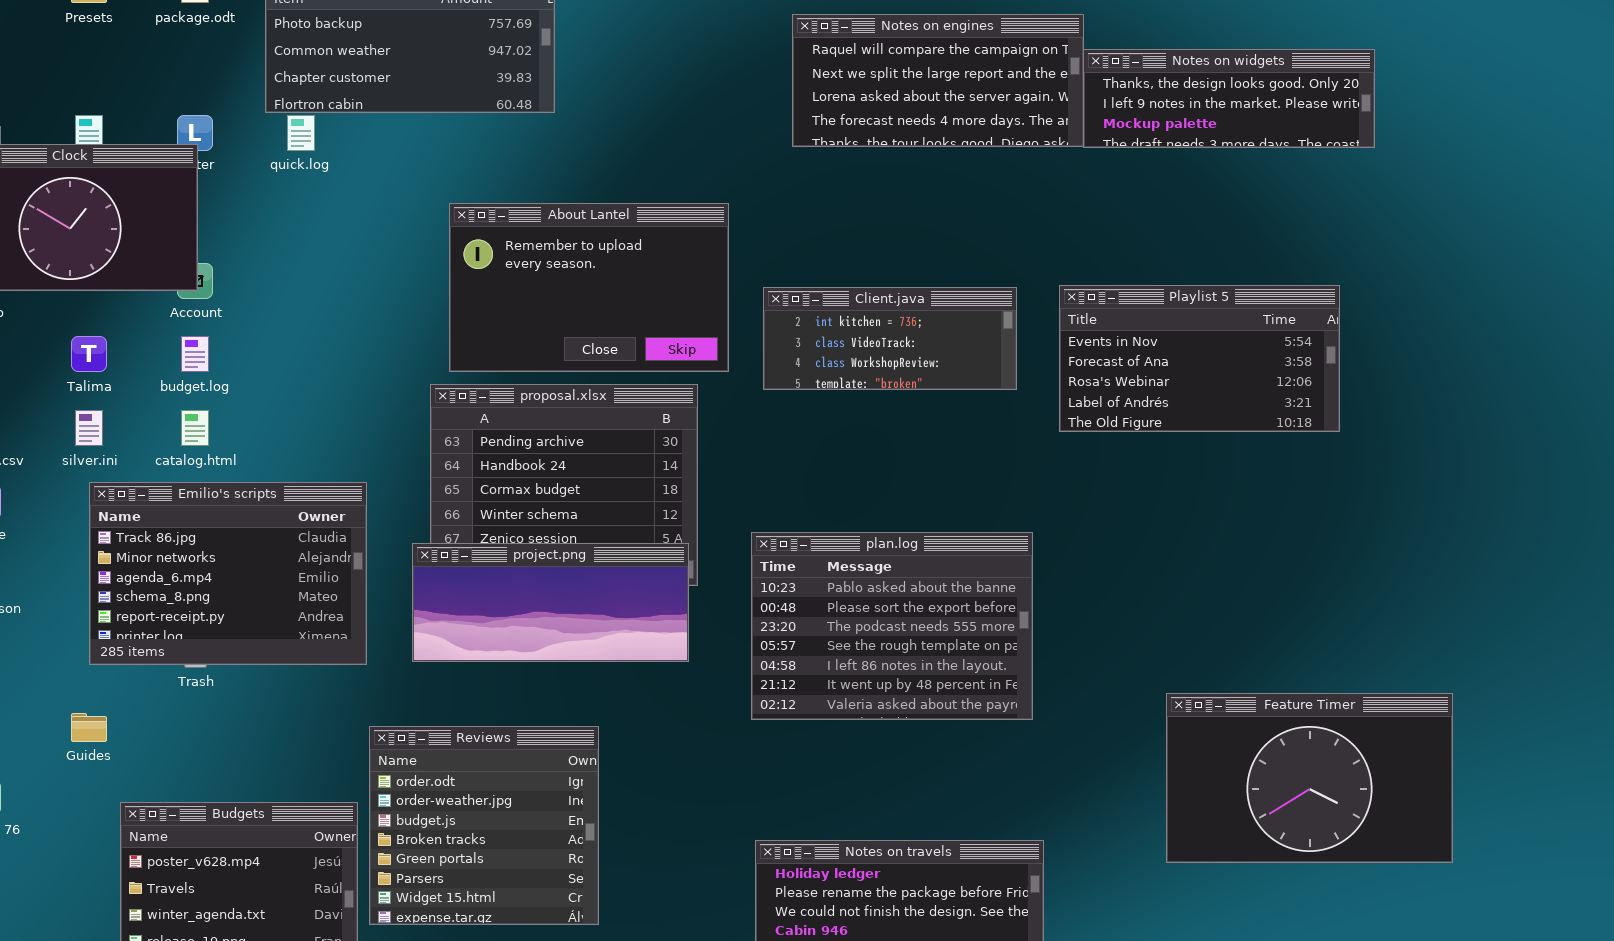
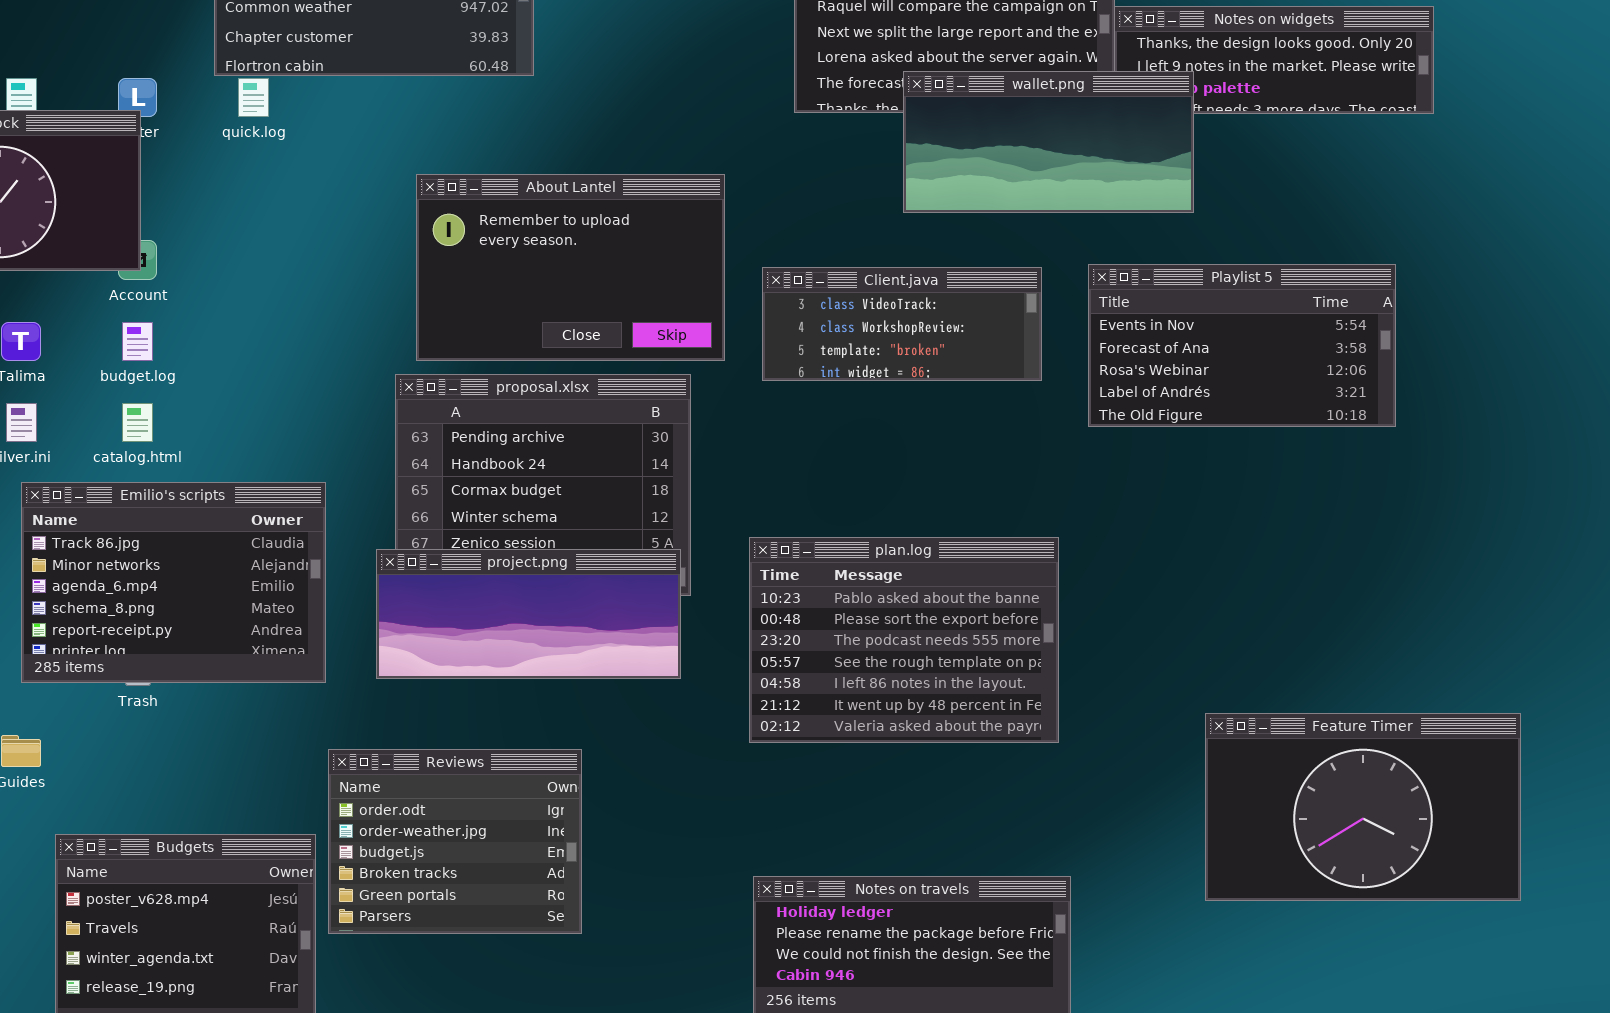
wallet.png: none -> [903,71,1194,213], opened
Client.java: [763,287,1017,390] -> [762,267,1042,381], scrolled down 1 row
Reviews: [369,726,599,925] -> [328,749,582,934], resized

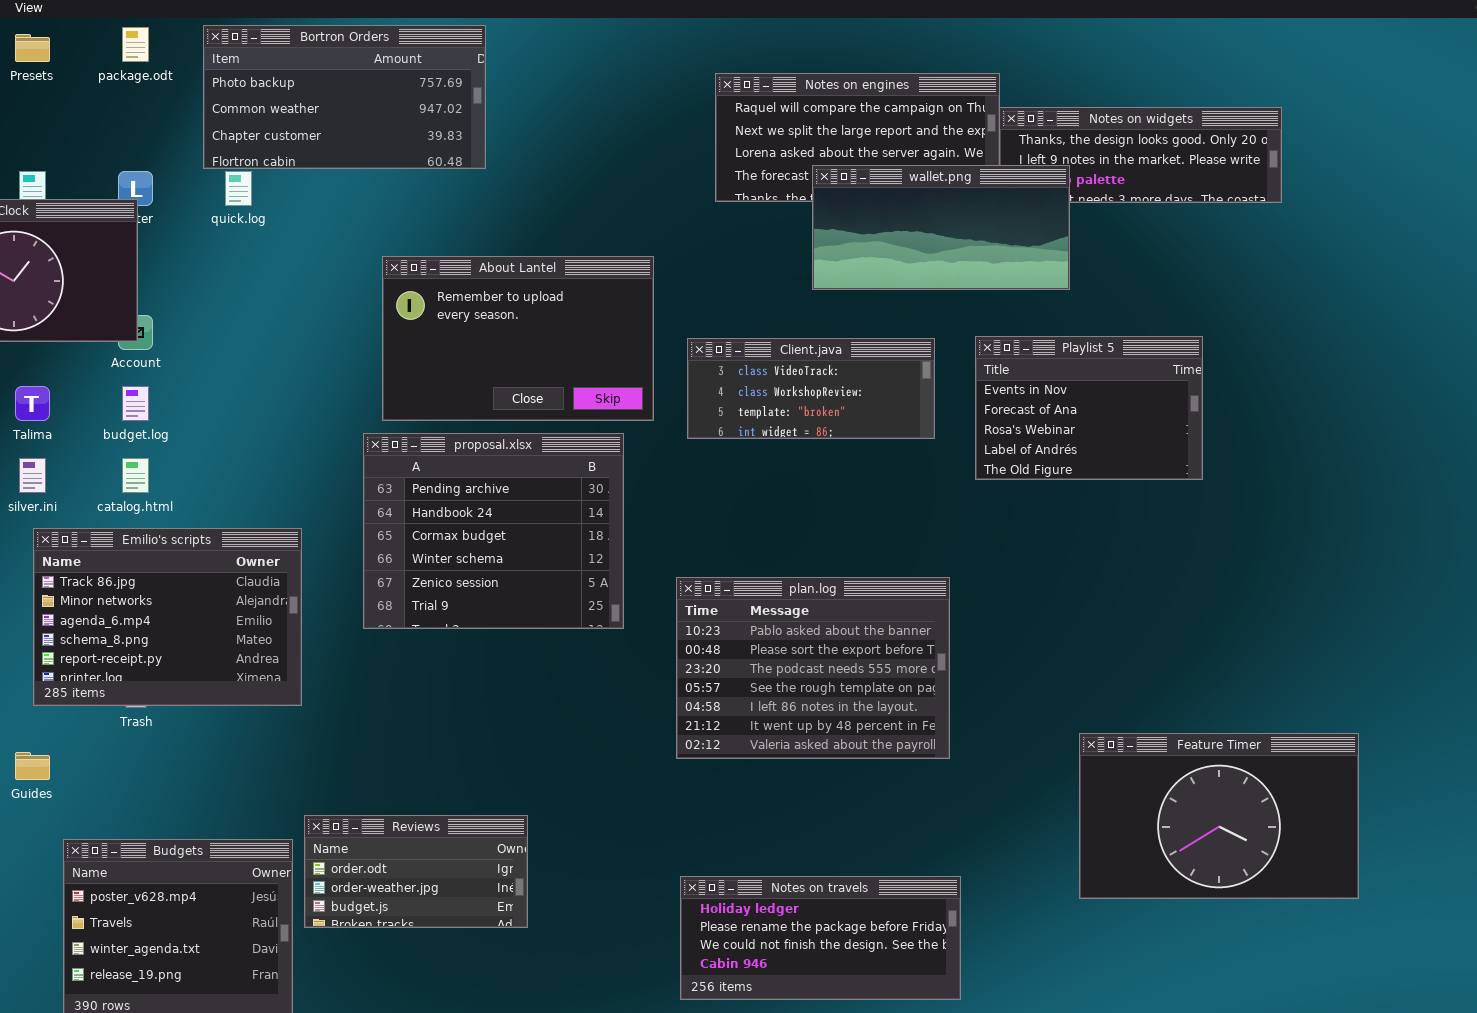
Playlist 5: [1088,264,1396,427] -> [975,336,1203,480], resized
project.png: [376,549,681,679] -> none, closed
Reviews: [328,749,582,934] -> [304,815,528,928], resized

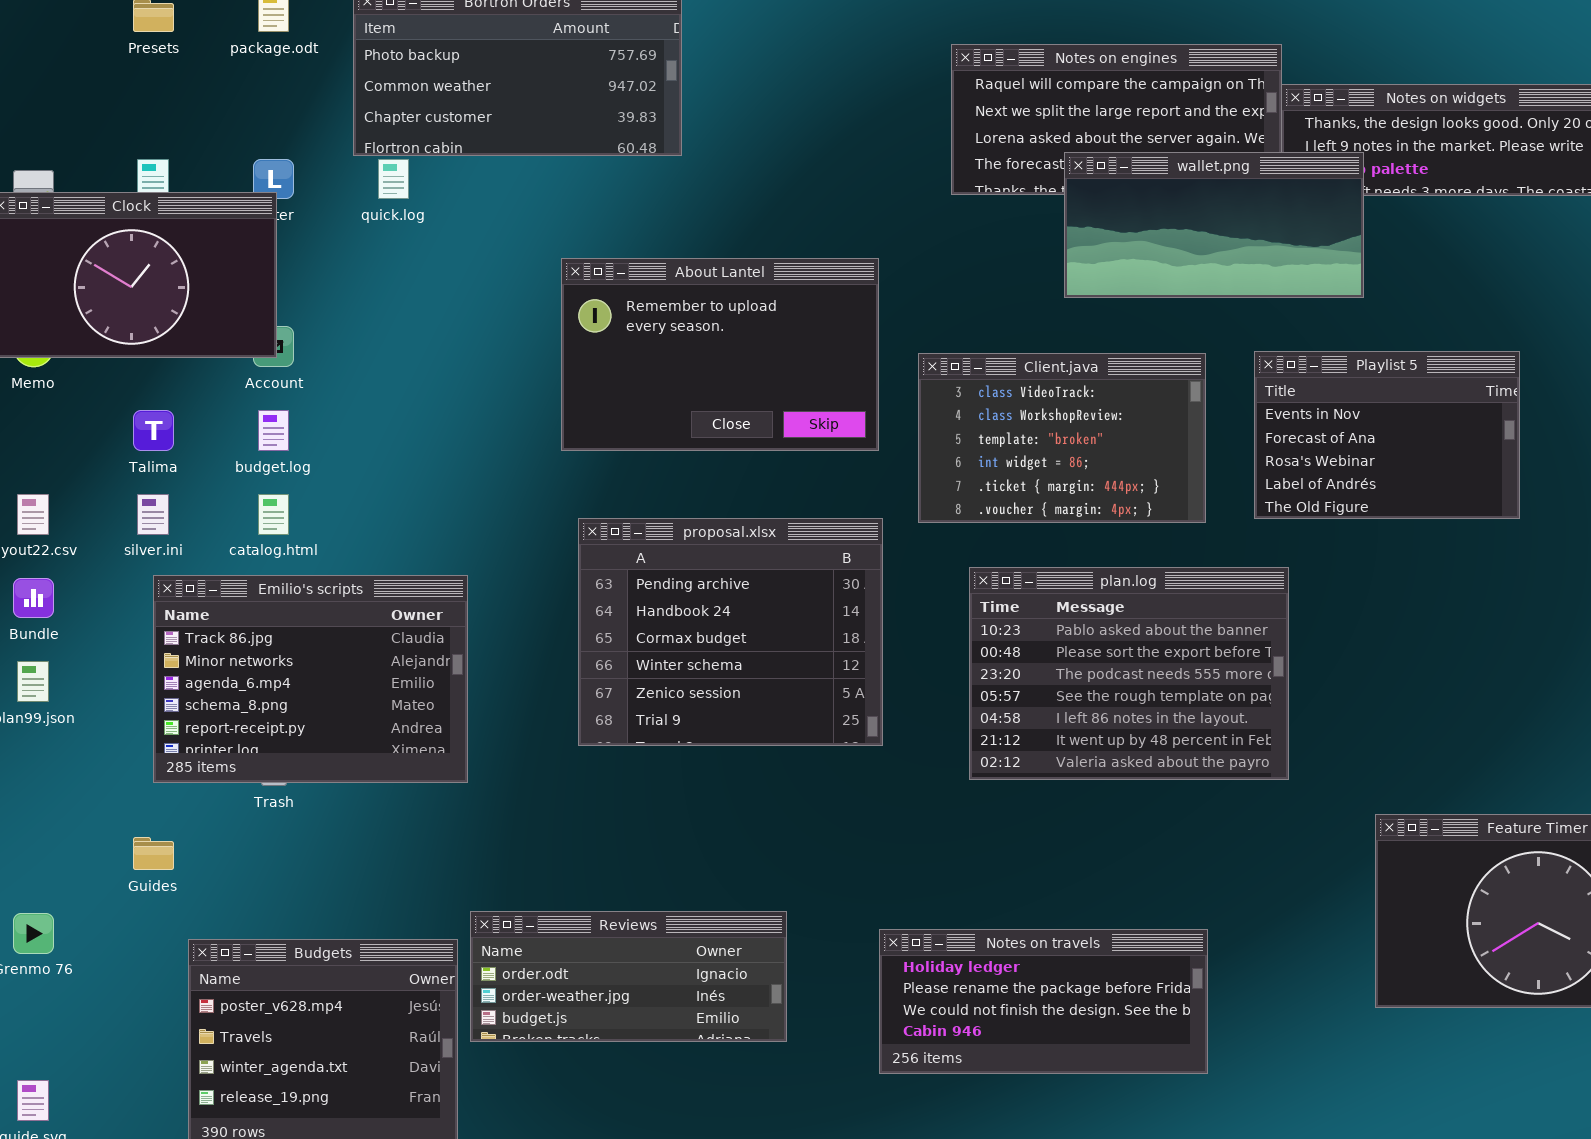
Client.java: [687,338,935,439] -> [918,353,1206,523], resized
proposal.xlsx: [363,433,624,629] -> [578,518,883,746], moved
plan.log: [676,577,950,759] -> [969,567,1289,780], moved
Reviews: [304,815,528,928] -> [470,911,787,1042], resized
Notes on travels: [680,876,961,1000] -> [879,929,1208,1074], moved

